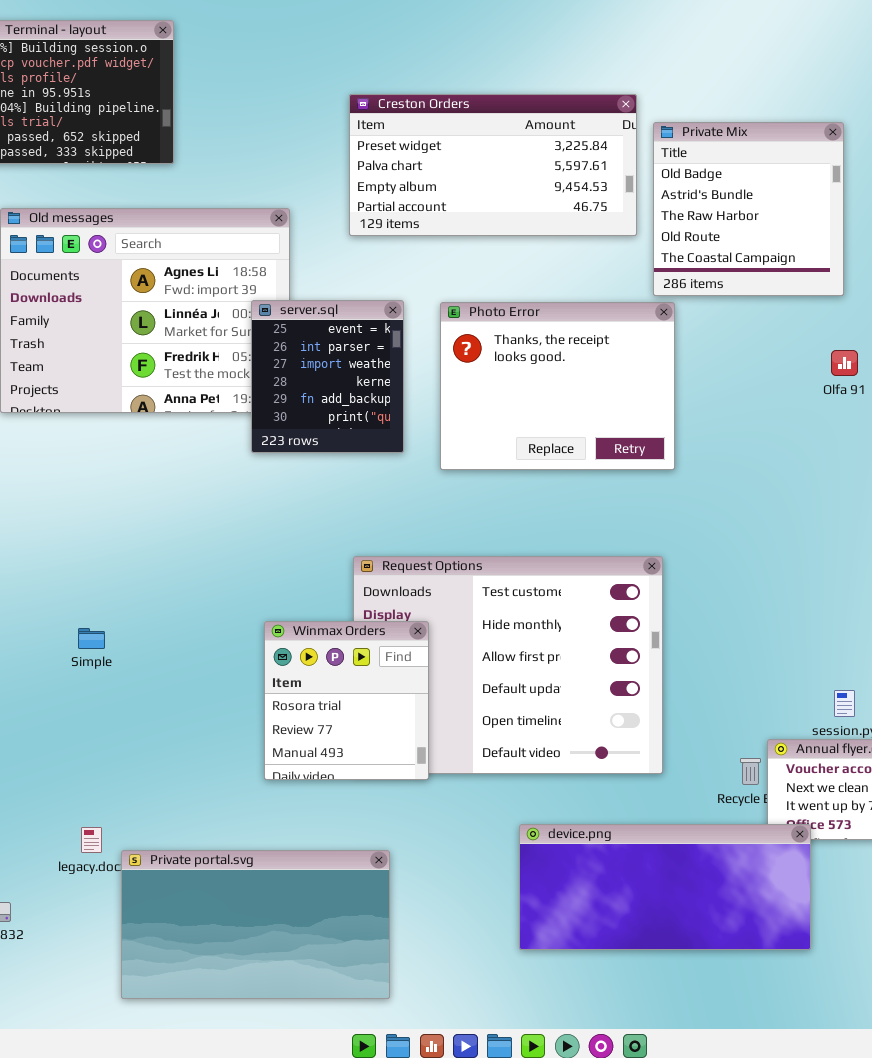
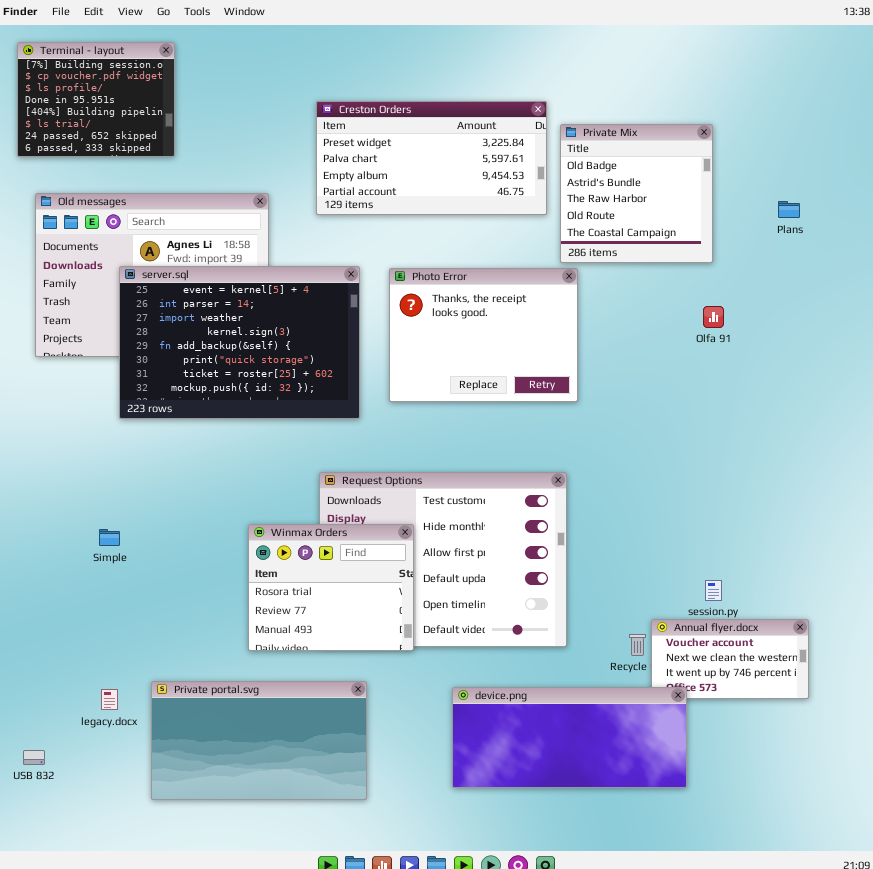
server.sql: [251,300,404,453] -> [119,266,360,419], resized
Winmax Orders: [264,621,429,780] -> [248,524,414,651], resized
Private portal.svg: [121,850,390,999] -> [151,681,367,800], moved

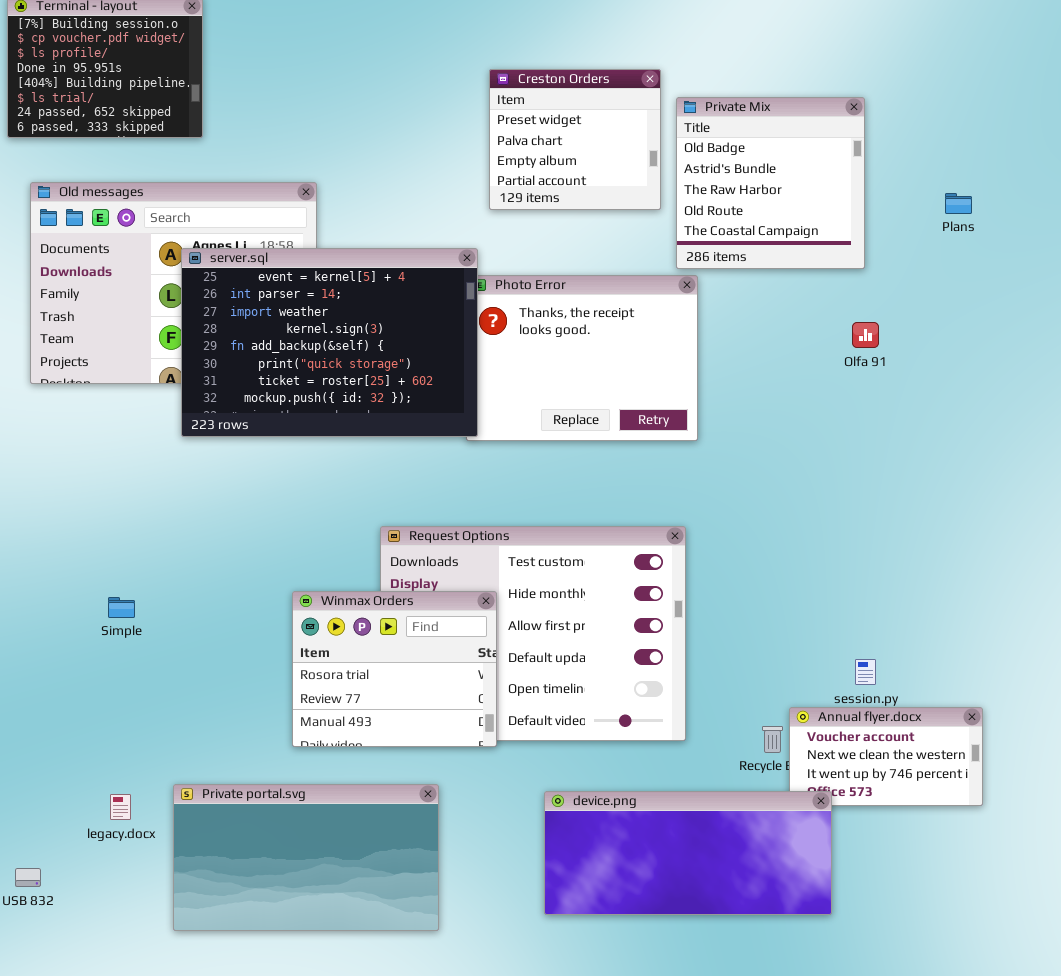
Creston Orders: [316,101,547,215] -> [489,69,661,210], resized
server.sql: [119,266,360,419] -> [181,248,478,437], moved

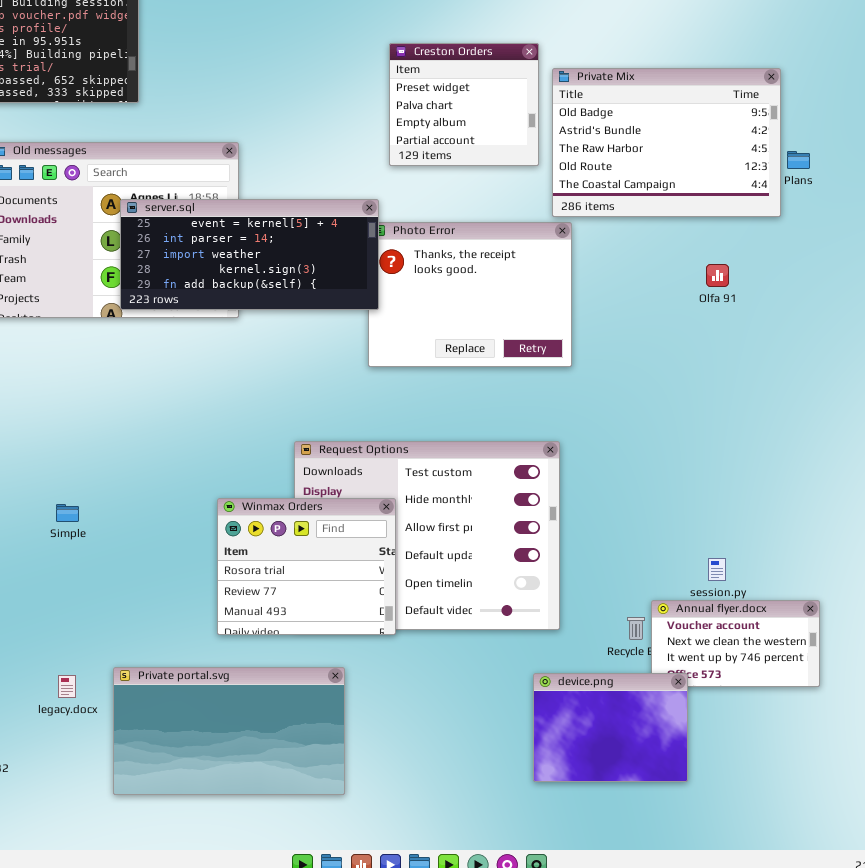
Private Mix: [676,97,865,269] -> [552,68,781,217], resized
server.sql: [181,248,478,437] -> [120,199,379,310], resized
device.png: [544,791,832,915] -> [533,673,688,782], resized

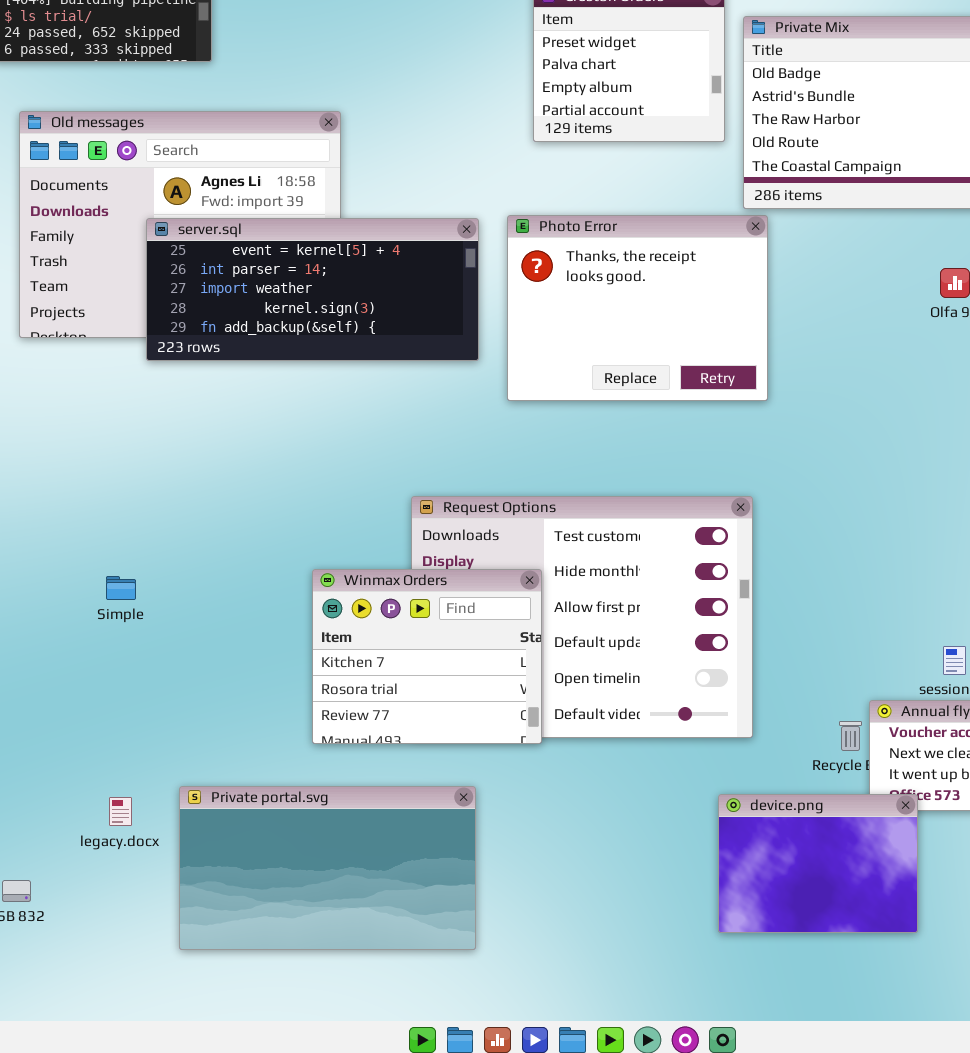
server.sql: [120,199,379,310] -> [146,218,479,361], moved
Winmax Orders: [217,498,396,635] -> [312,569,542,744], scrolled up 1 row

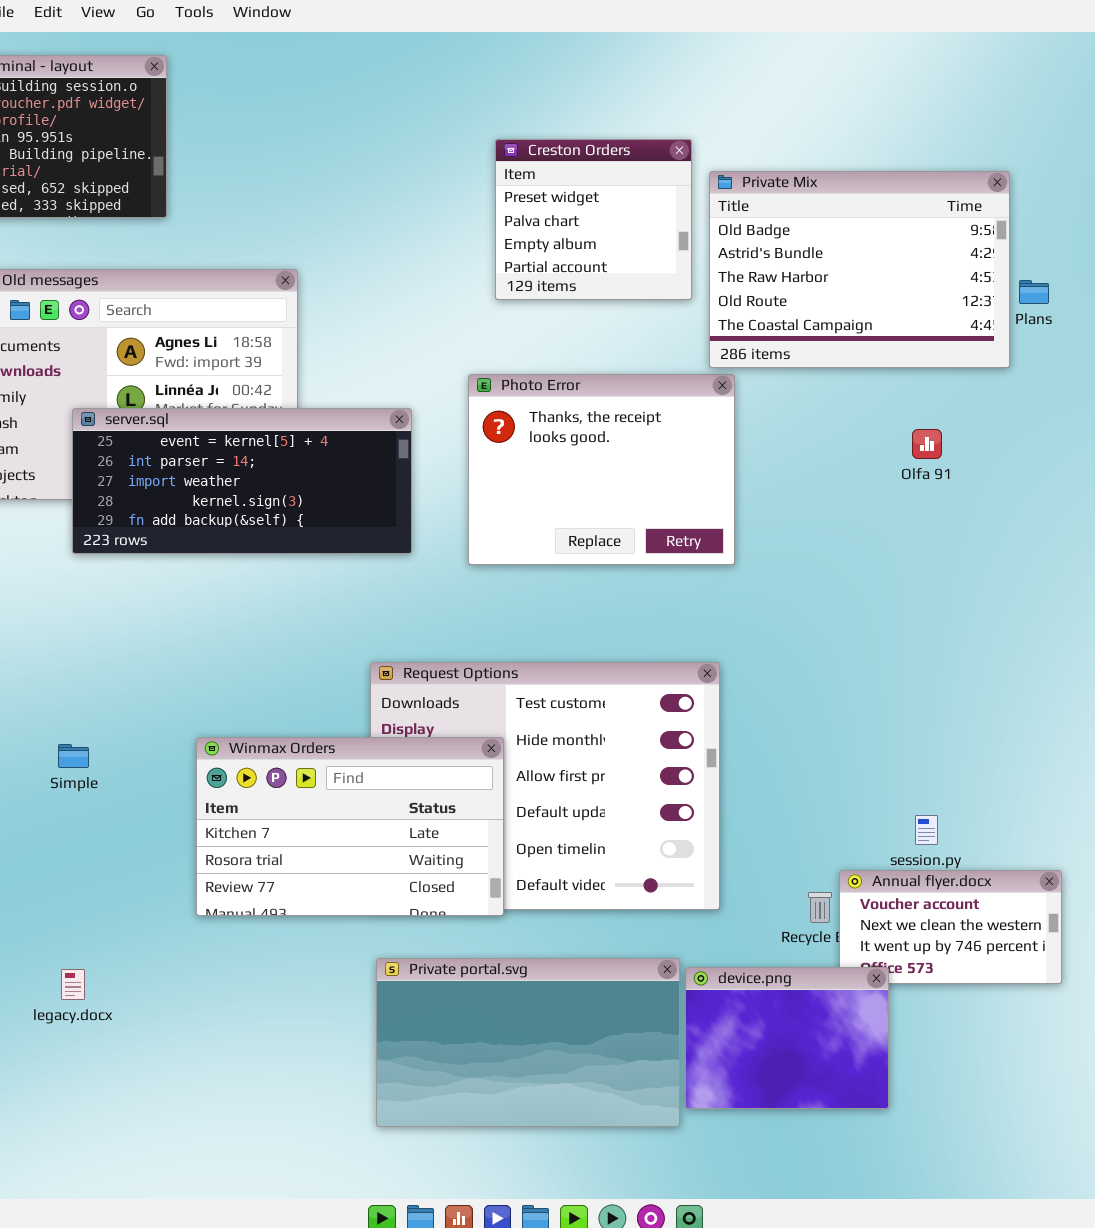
server.sql: [146,218,479,361] -> [72,408,412,554], moved
Winmax Orders: [312,569,542,744] -> [196,737,504,916], resized
Private portal.svg: [179,786,476,950] -> [376,958,680,1127], moved

